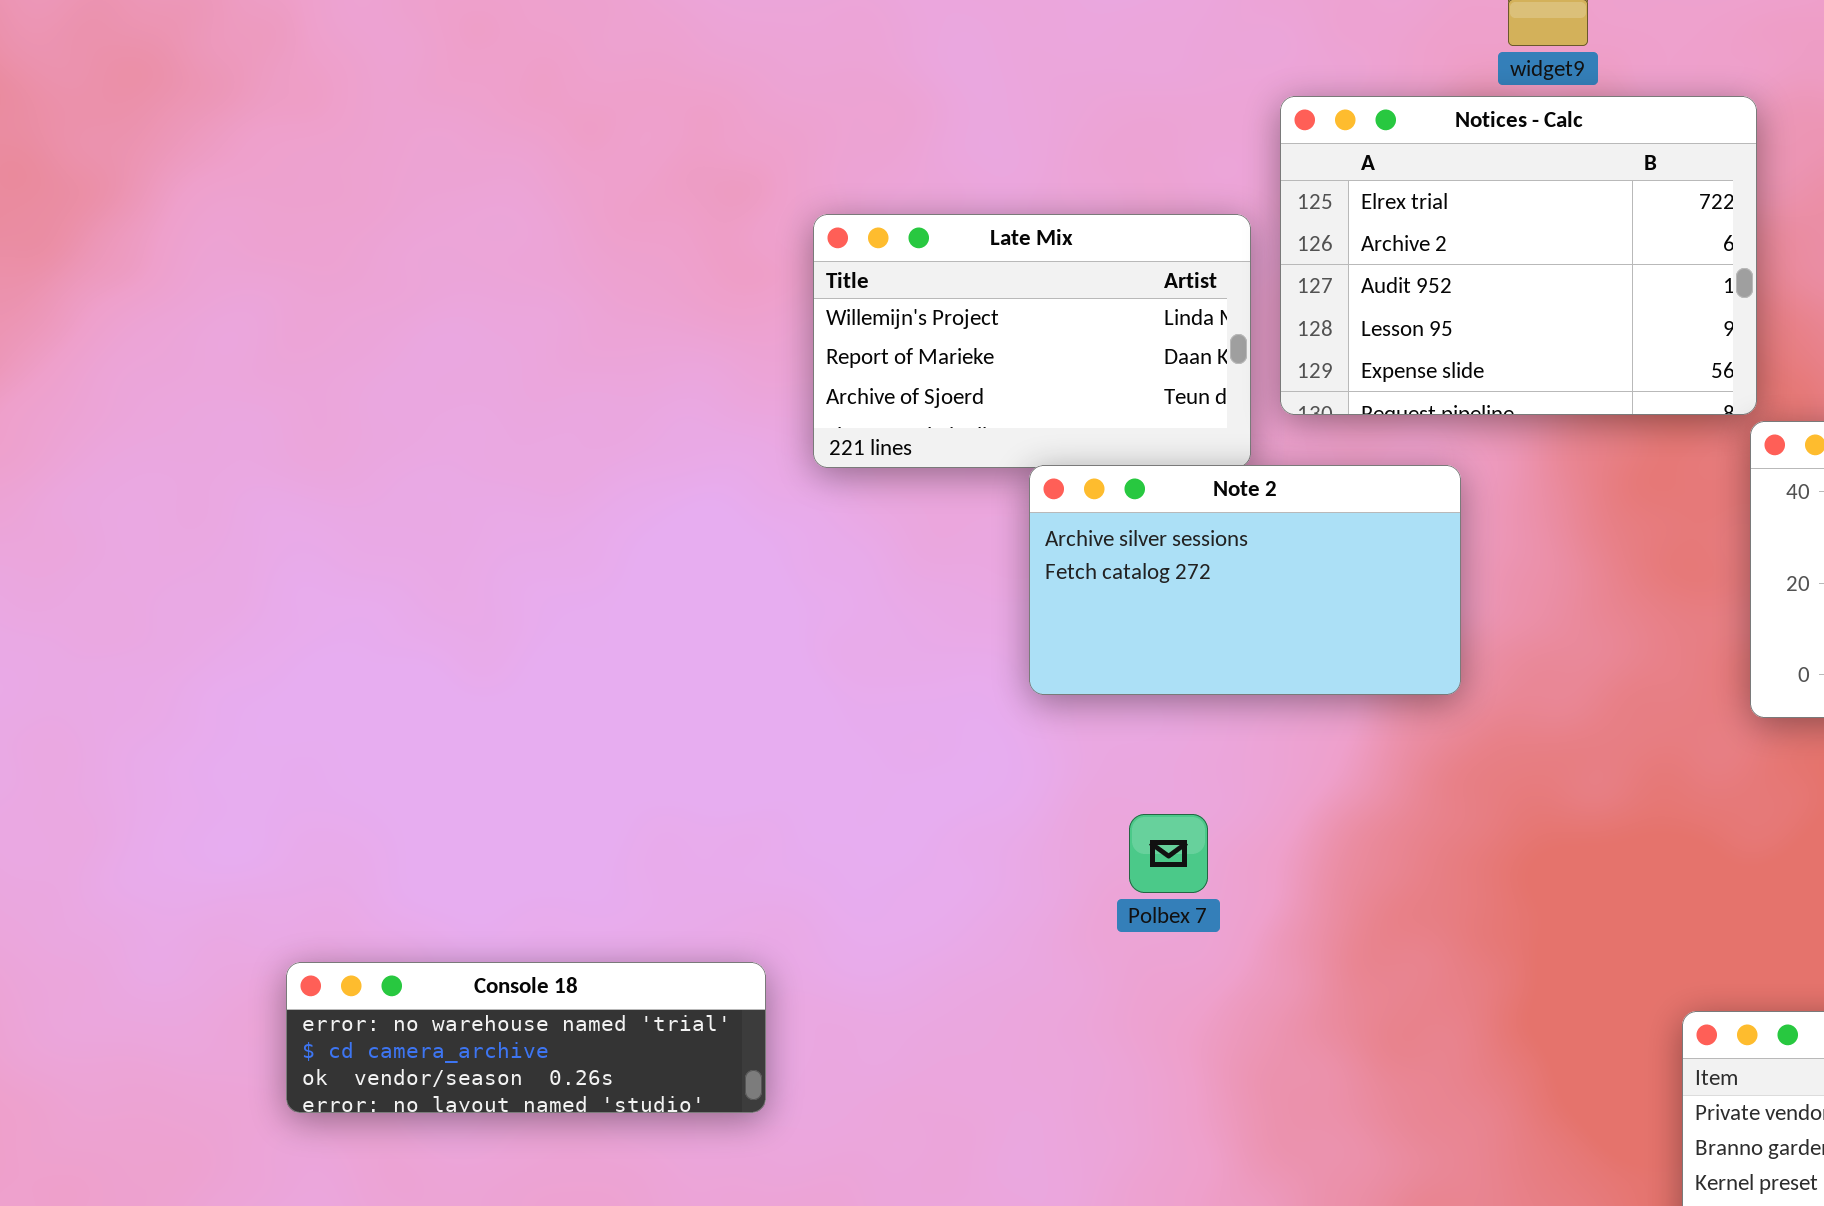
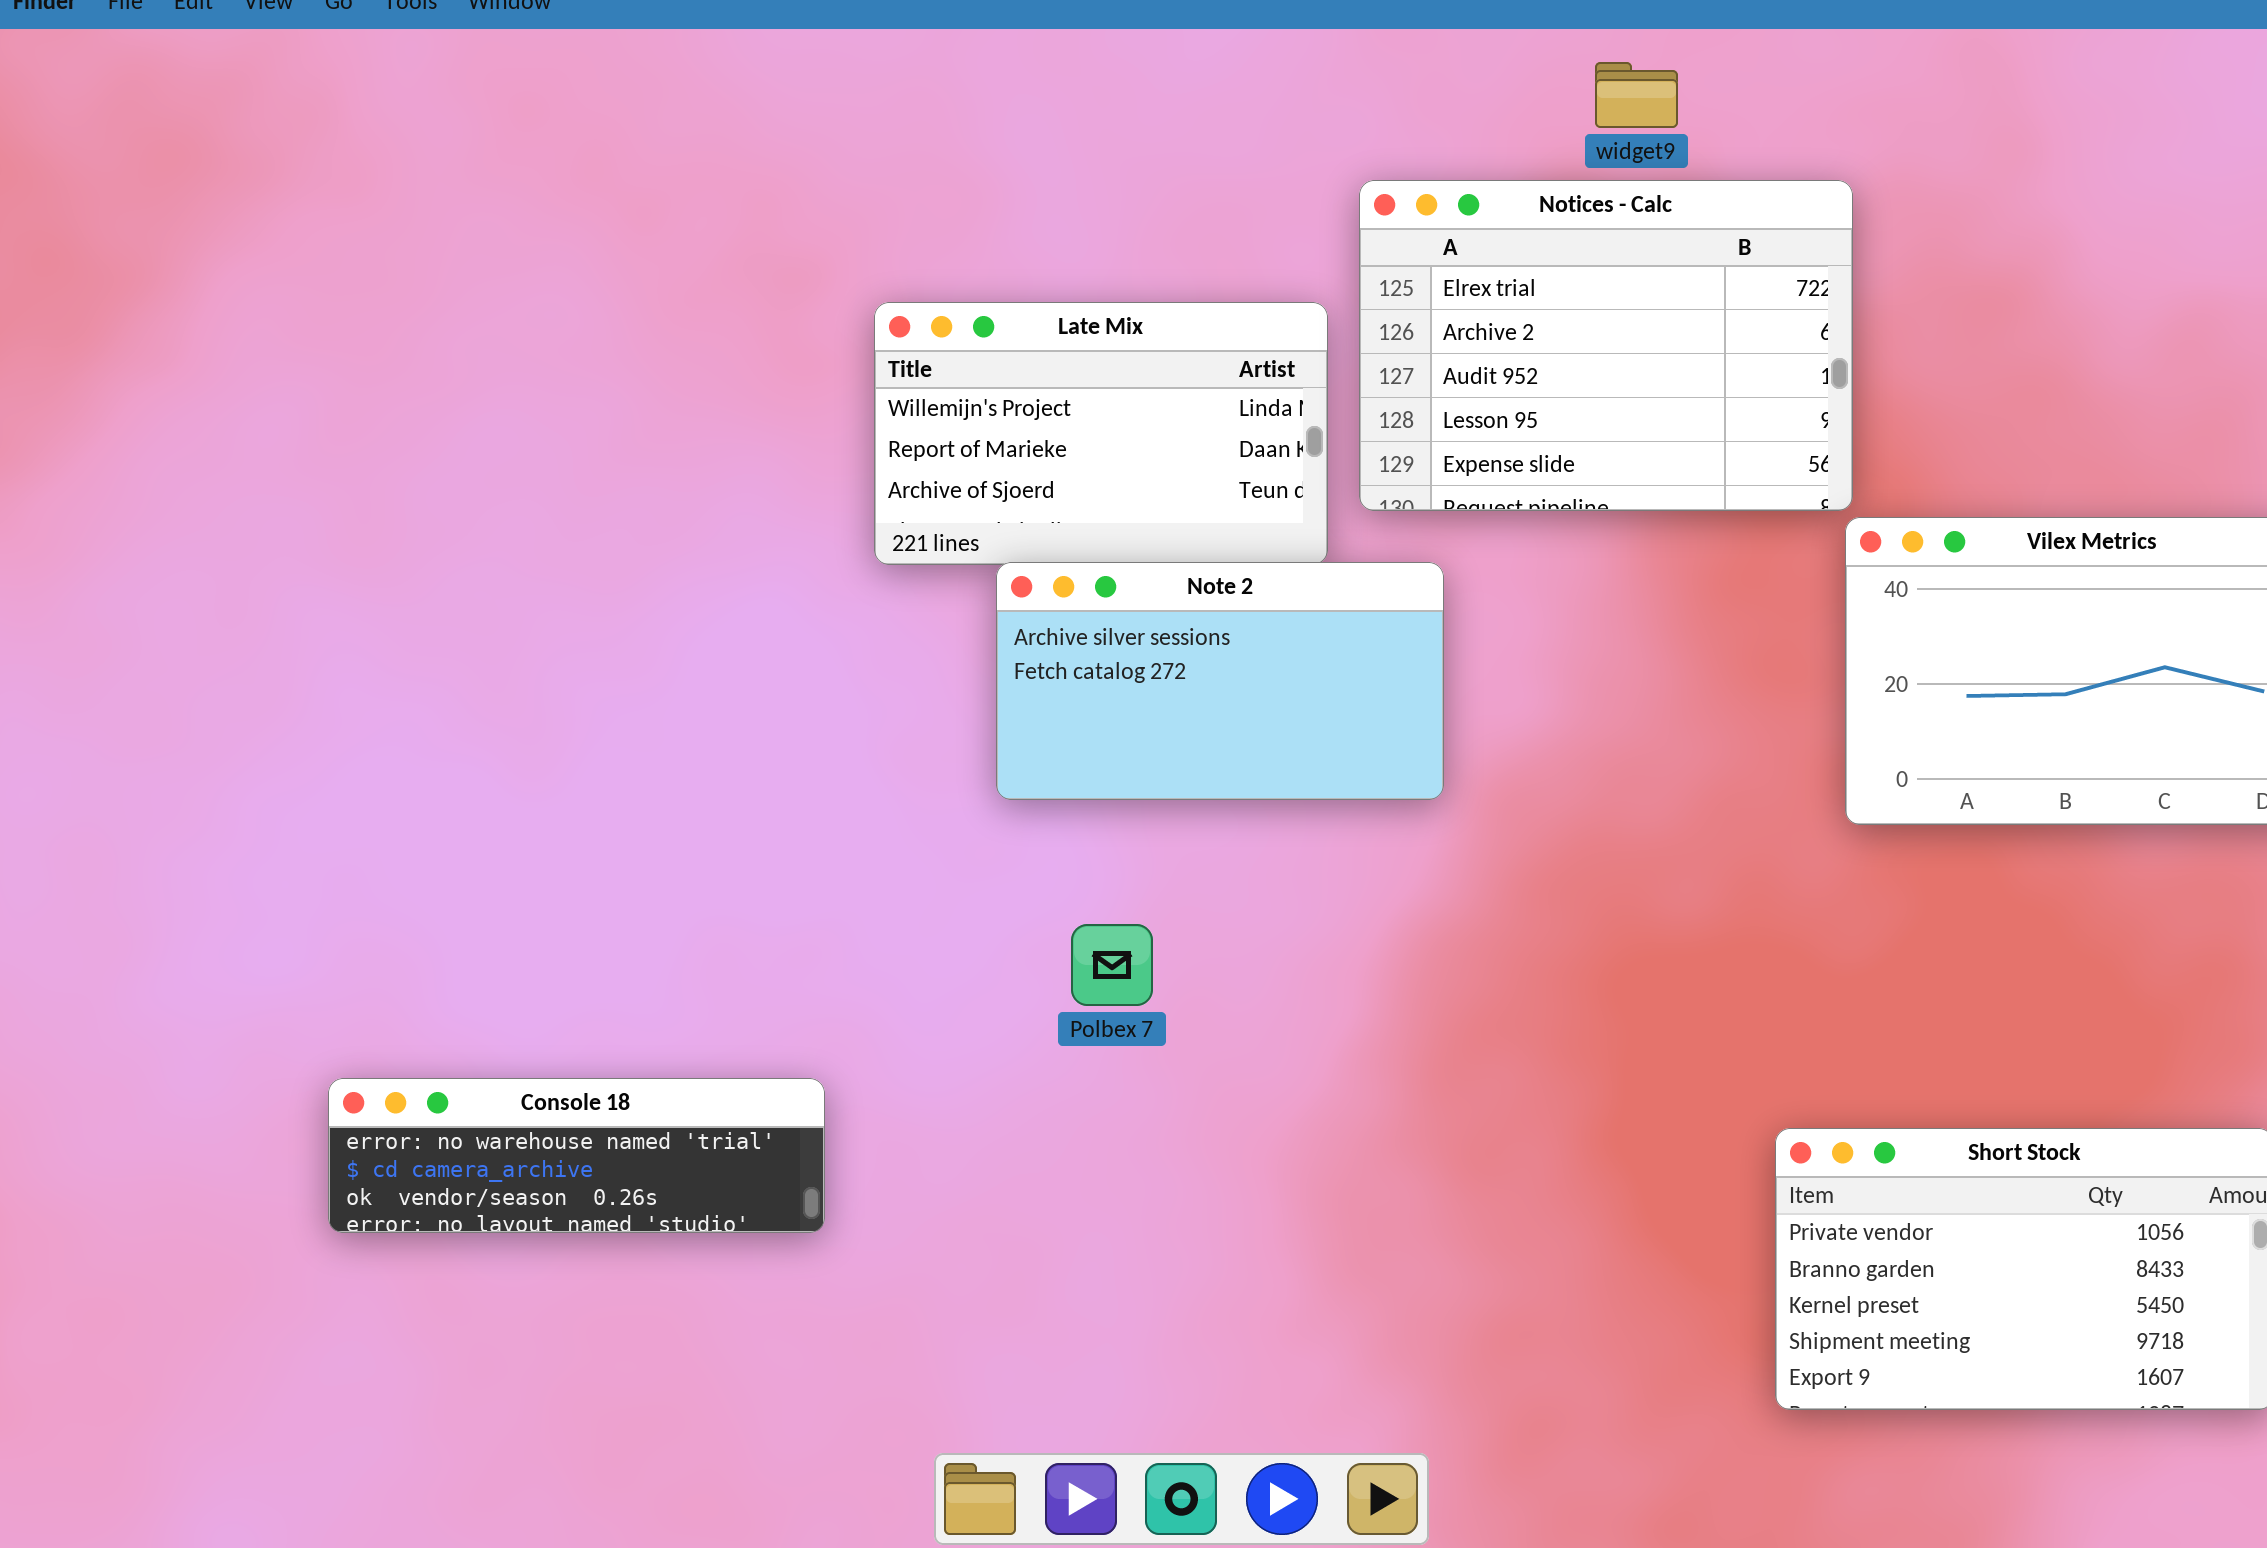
Note 2: [1029,465,1461,695] -> [996,562,1444,800], moved
Polbex 7: [1129,814,1208,893] -> [1071,924,1153,1006], moved

